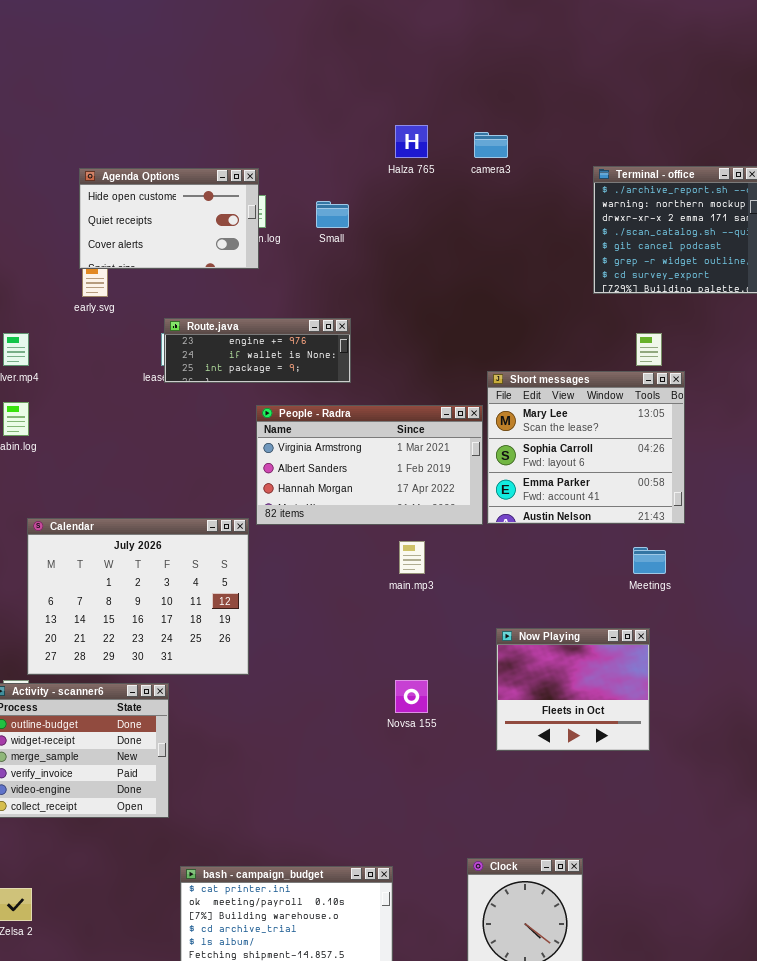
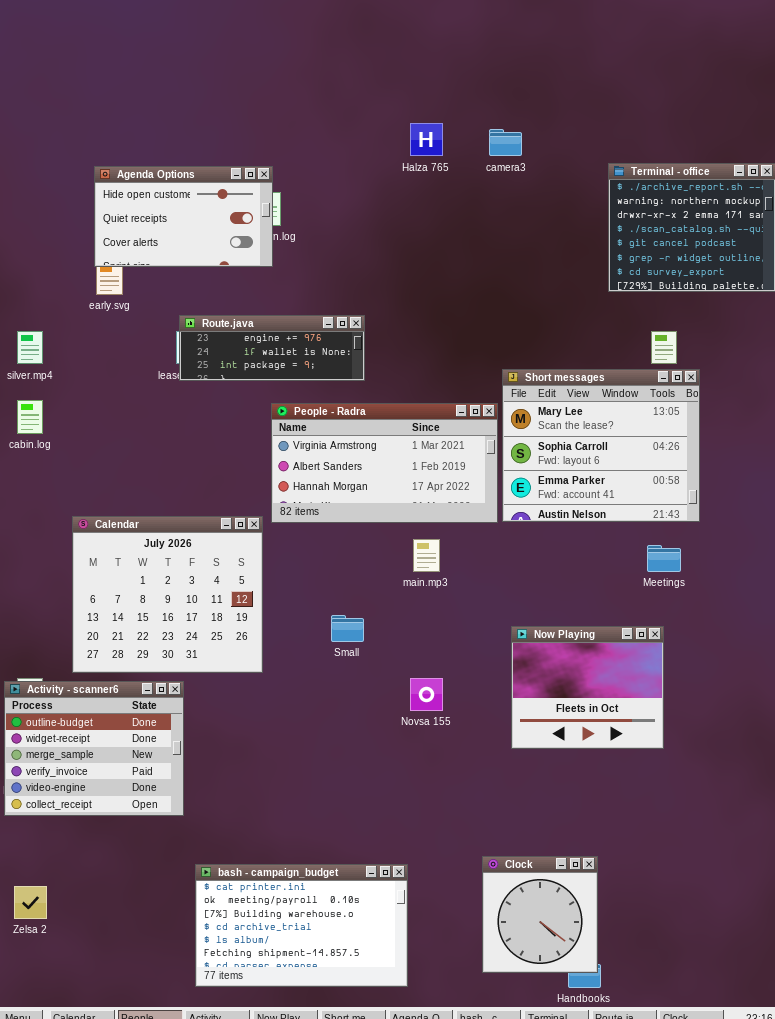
Small: [316,201,349,228] -> [331,615,364,642], moved
Calendar: [27,518,249,675] -> [72,516,263,673], resized

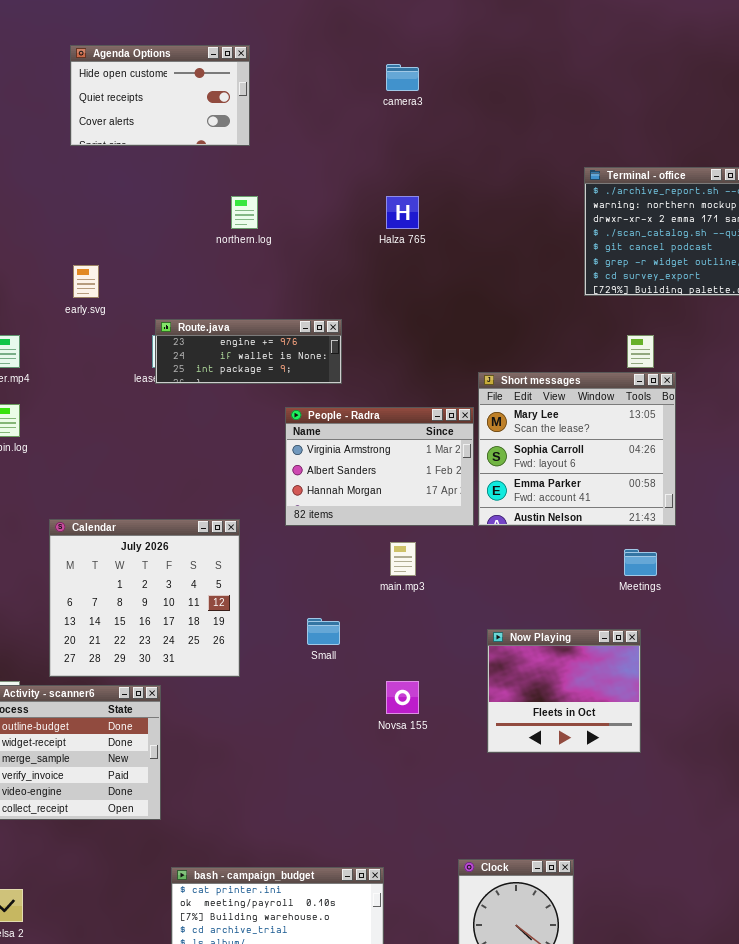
Halza 765: [410,123,443,156] -> [386,196,419,229], moved
camera3: [489,129,522,156] -> [386,64,419,91], moved
Agenda Options: [94,166,273,267] -> [70,45,250,146], moved
People - Radra: [271,403,498,523] -> [285,407,474,526], resized

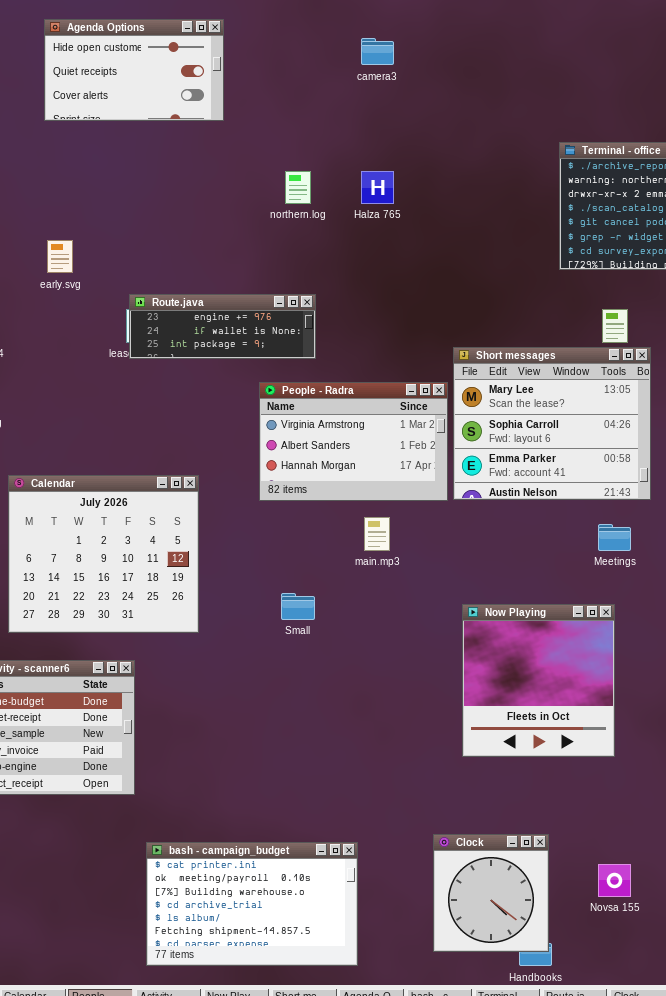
northern.log: [231,196,258,229] -> [285,171,311,204], moved
Calendar: [49,519,240,677] -> [8,475,199,633], moved
Now Playing: [487,629,641,753] -> [462,604,615,757], resized
Novsa 155: [386,681,419,714] -> [598,864,631,897], moved

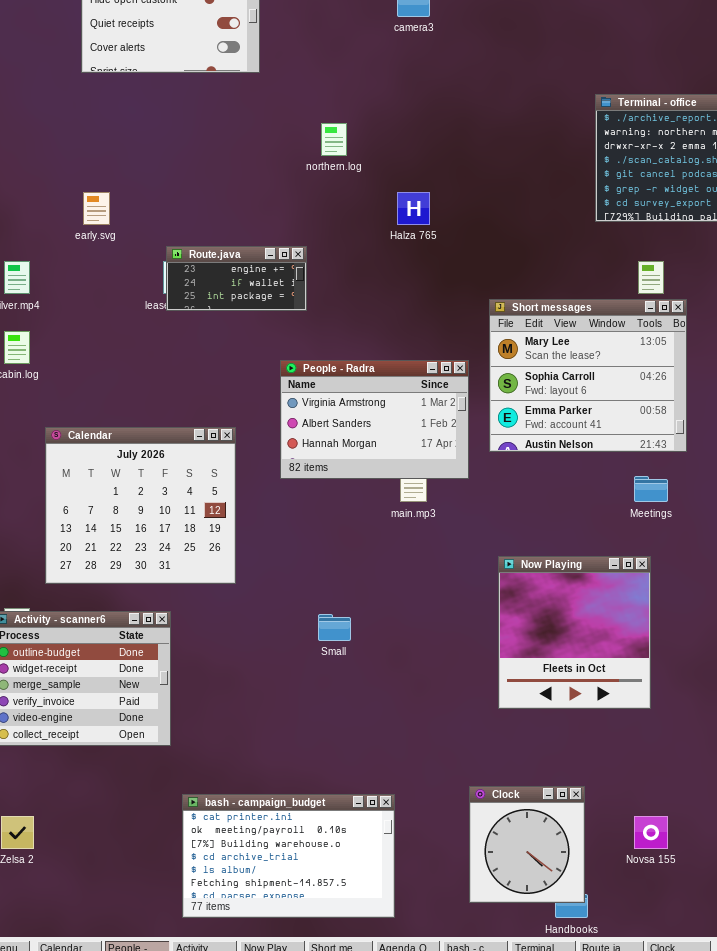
Halza 765: [361,171,394,204] -> [397,192,430,225], moved
Route.java: [129,294,316,359] -> [166,246,307,311], resized
People - Radra: [259,382,448,501] -> [280,360,469,479], moved
Small: [281,593,315,620] -> [318,614,351,641], moved

